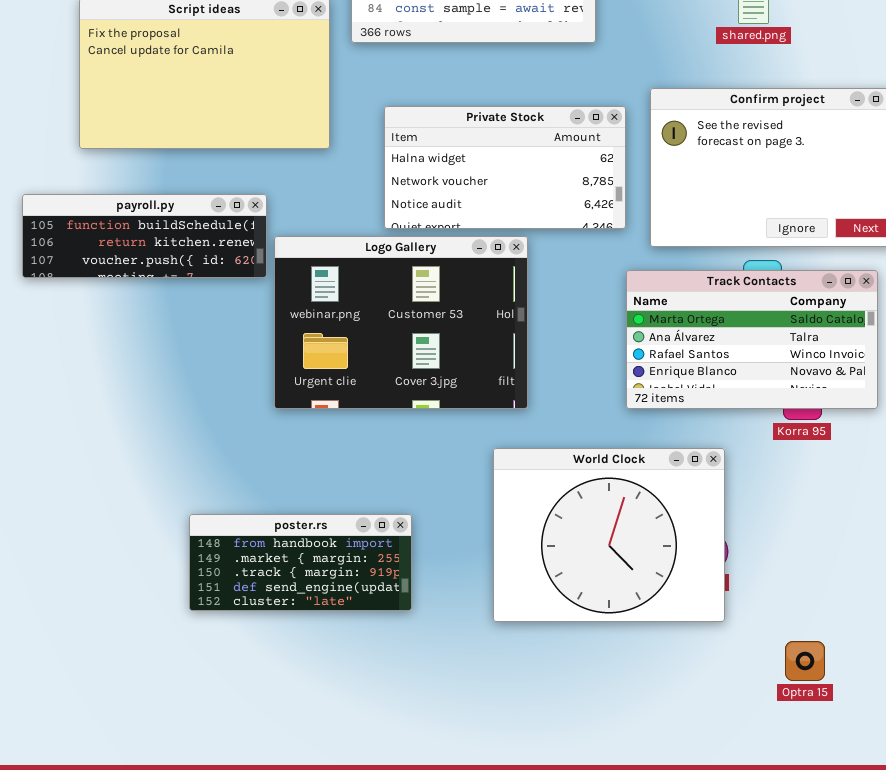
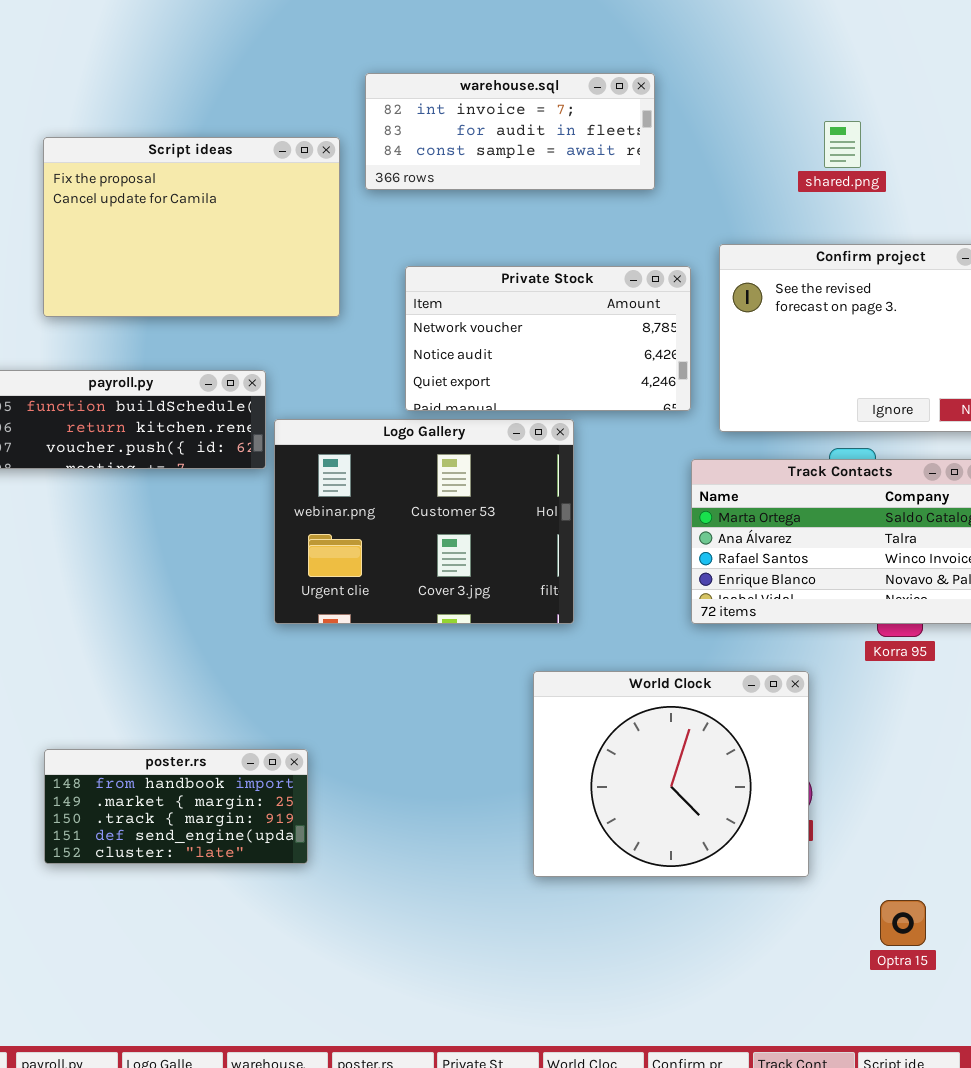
Private Stock: [384,106,626,229] -> [405,266,691,411], scrolled down 1 row
poster.rs: [189,514,412,611] -> [44,749,308,864], moved

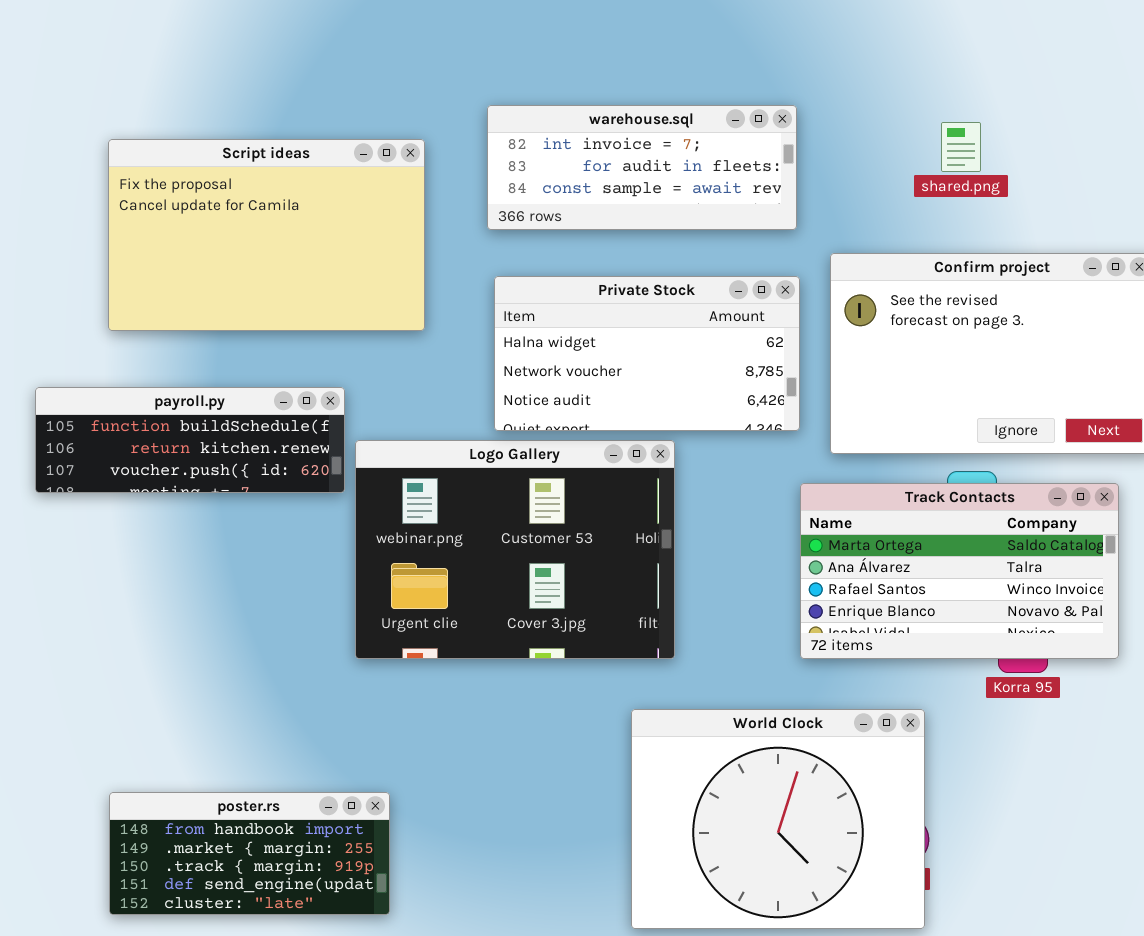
warehouse.sql: [365,73,655,190] -> [487,105,797,230], moved
Private Stock: [405,266,691,411] -> [494,276,800,431], scrolled up 1 row

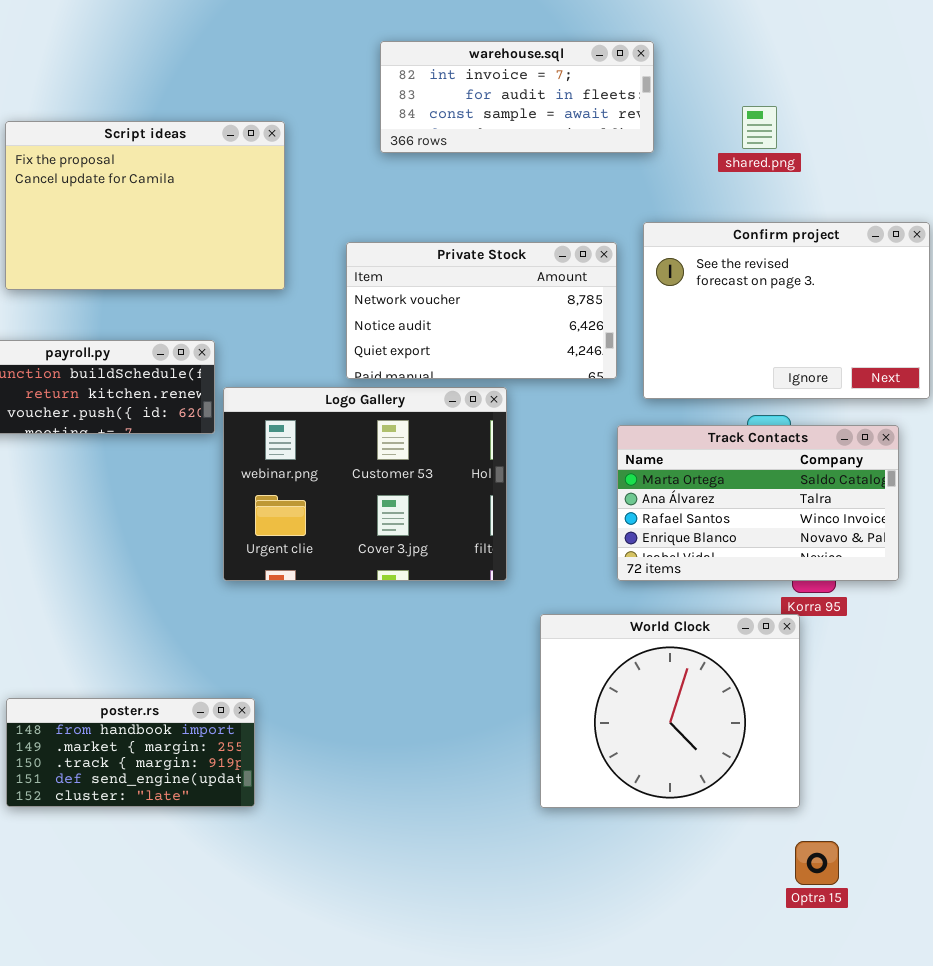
warehouse.sql: [487,105,797,230] -> [380,41,654,153], moved
Private Stock: [494,276,800,431] -> [346,242,617,379], scrolled down 1 row
World Clock: [631,709,925,929] -> [540,614,800,808], moved

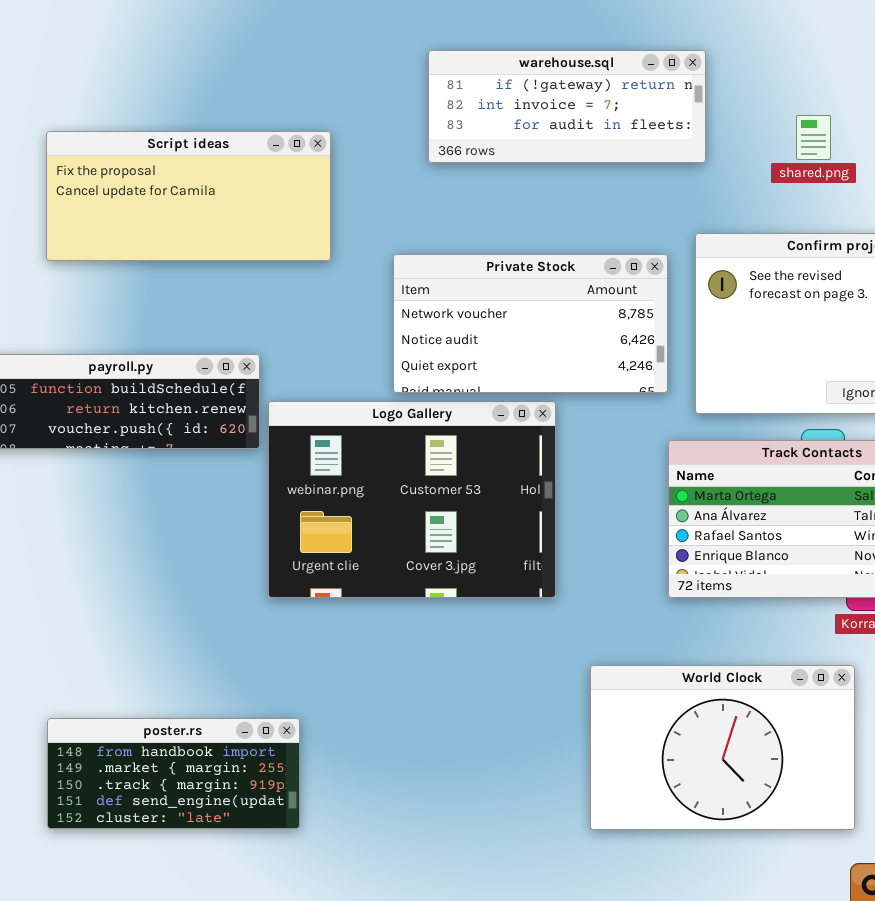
warehouse.sql: [380,41,654,153] -> [428,50,706,163], scrolled up 1 row
Script ideas: [5,121,285,290] -> [46,131,331,261], resized
World Clock: [540,614,800,808] -> [590,665,855,830], resized

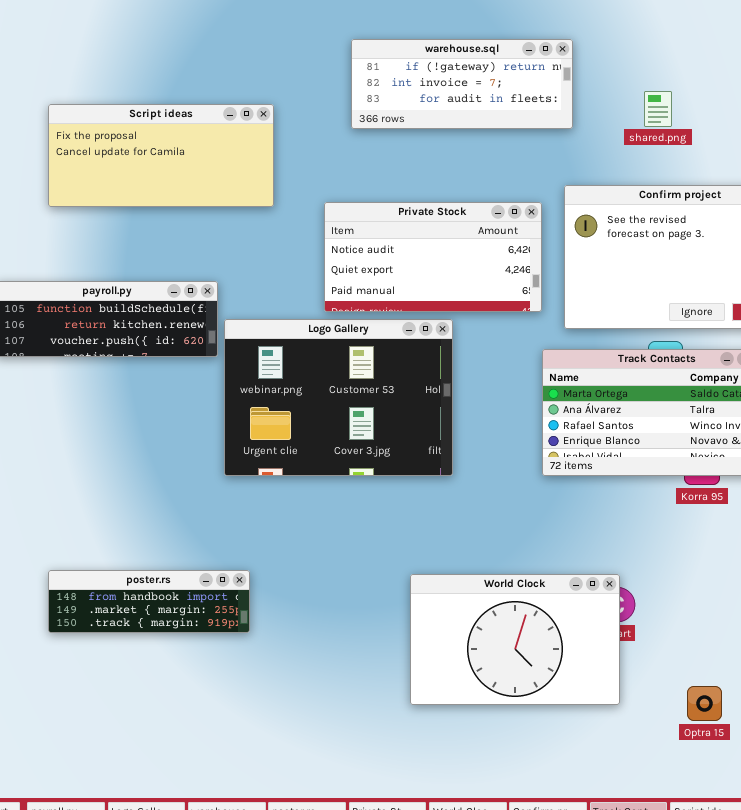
Private Stock: [393,254,668,393] -> [324,202,542,312], scrolled down 1 row
World Clock: [590,665,855,830] -> [410,574,620,705], moved
poster.rs: [47,718,300,829] -> [48,570,250,633], resized

